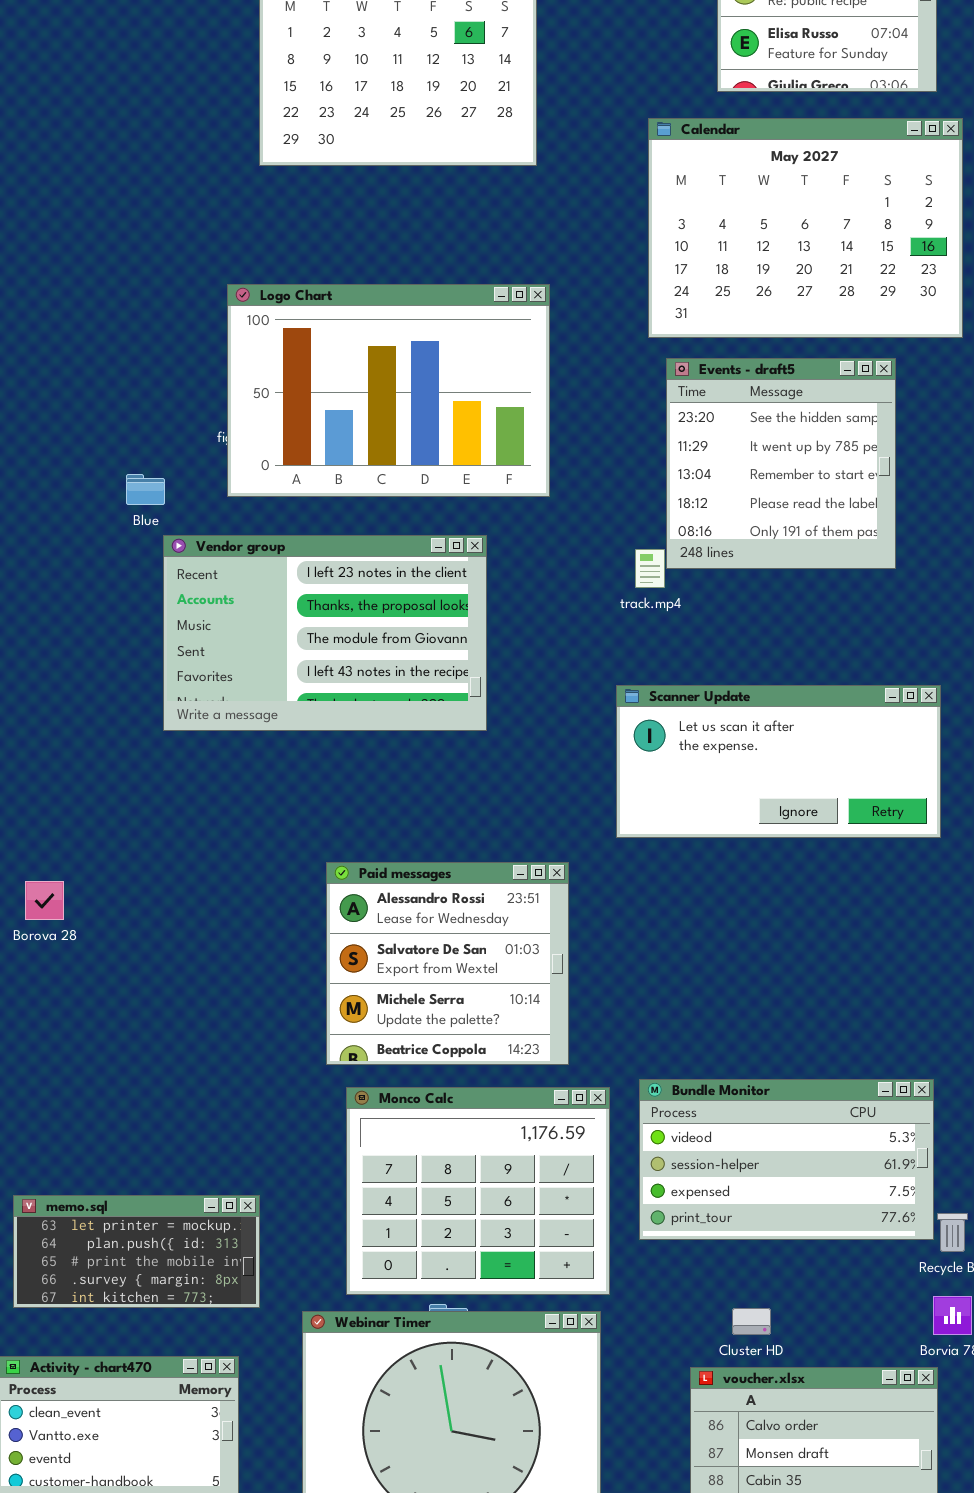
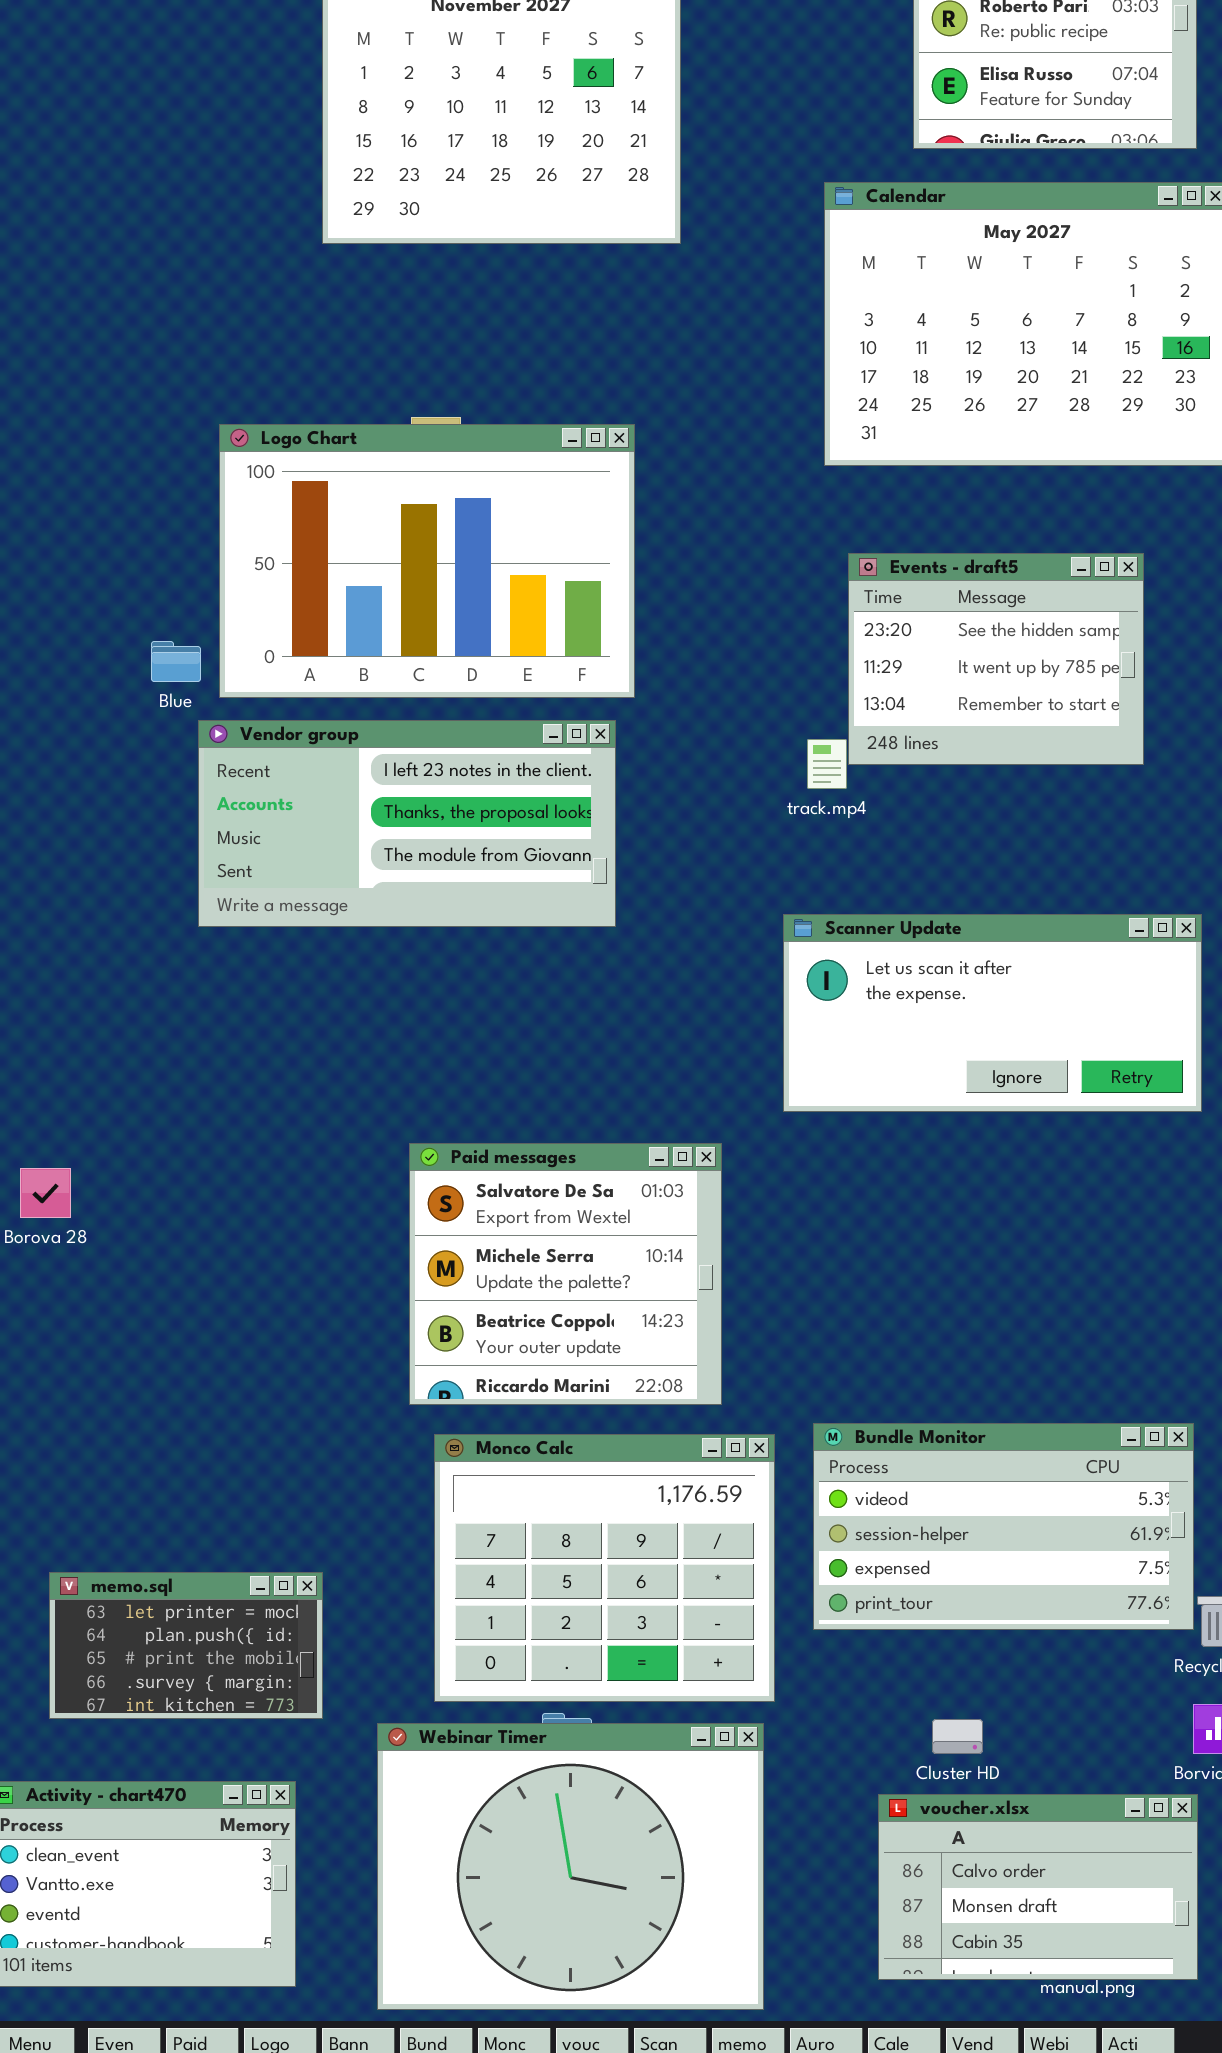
Logo Chart: [227,284,550,497] -> [219,424,635,698], moved
Events - draft5: [666,358,896,569] -> [848,553,1144,765], resized
Vendor group: [163,535,487,731] -> [198,720,616,927], resized
Paid messages: [326,862,569,1065] -> [409,1143,722,1405], scrolled down 1 row
memo.sql: [13,1195,260,1308] -> [49,1572,323,1719], resized

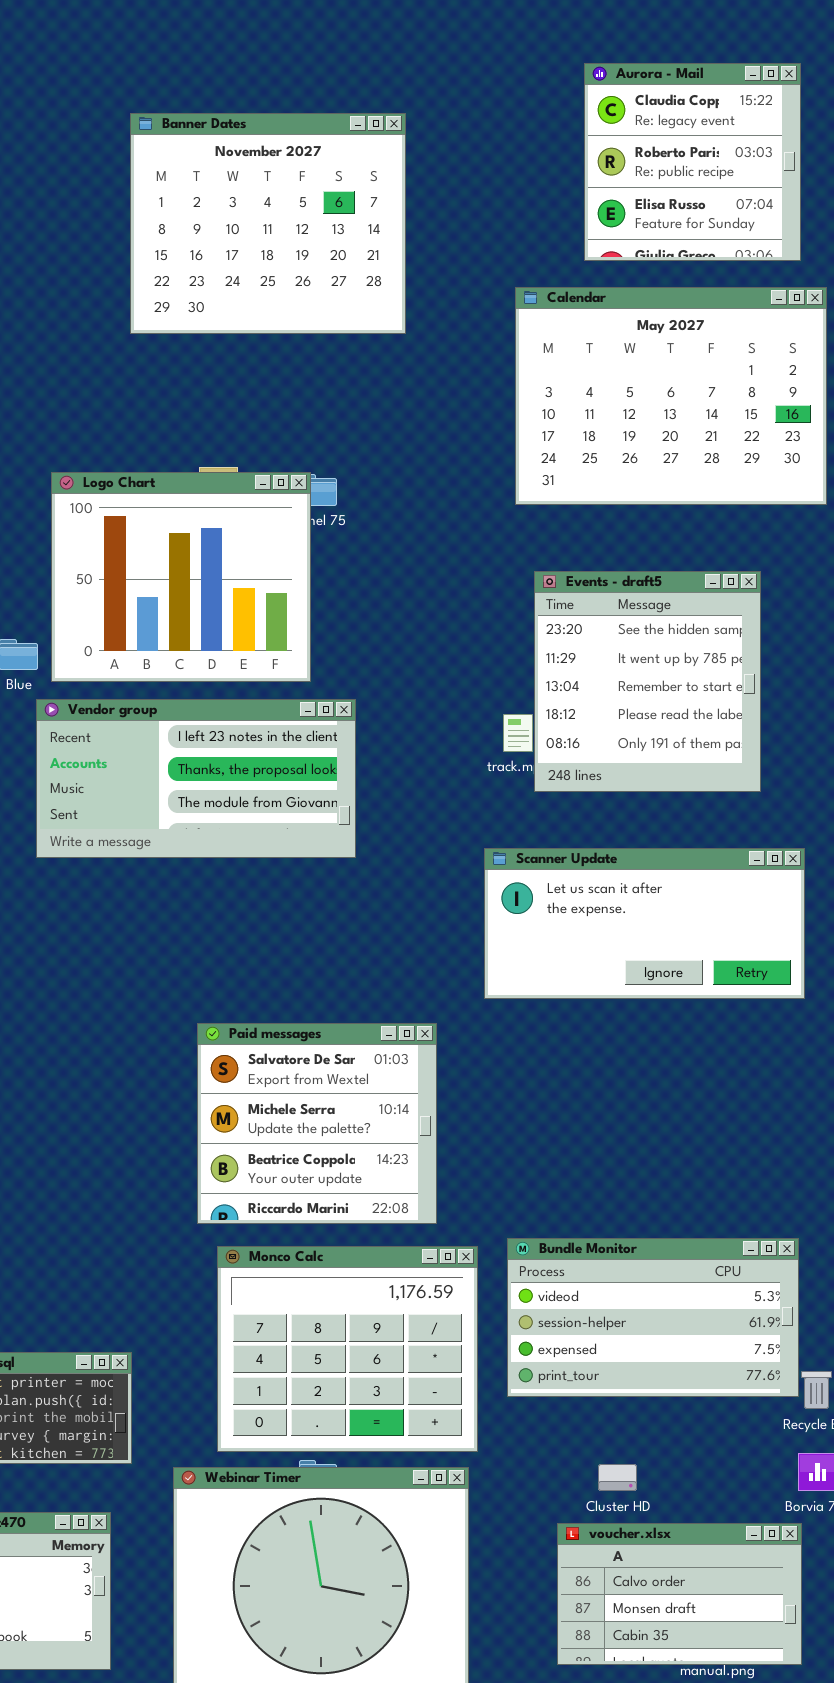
Logo Chart: [219,424,635,698] -> [51,472,311,682], resized
Events - draft5: [848,553,1144,765] -> [534,571,761,792], resized

